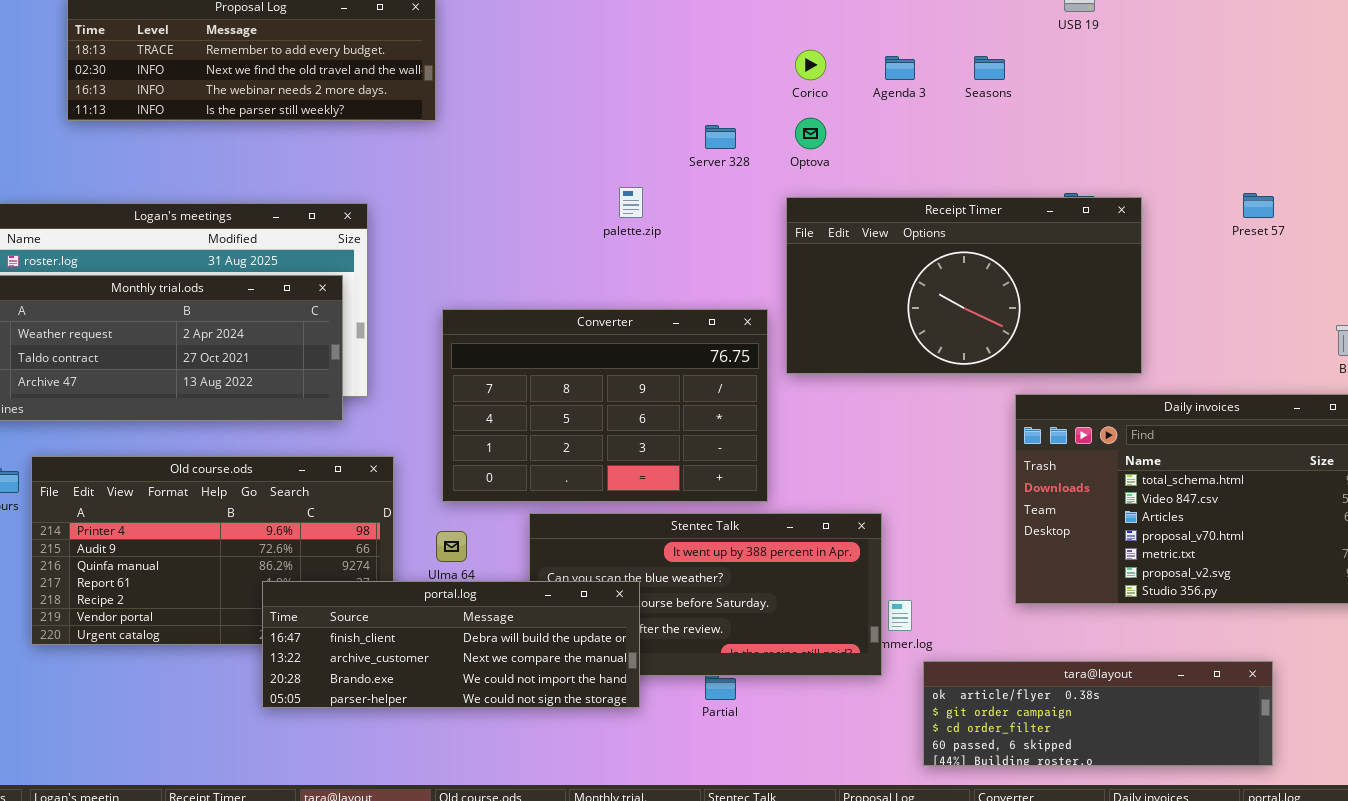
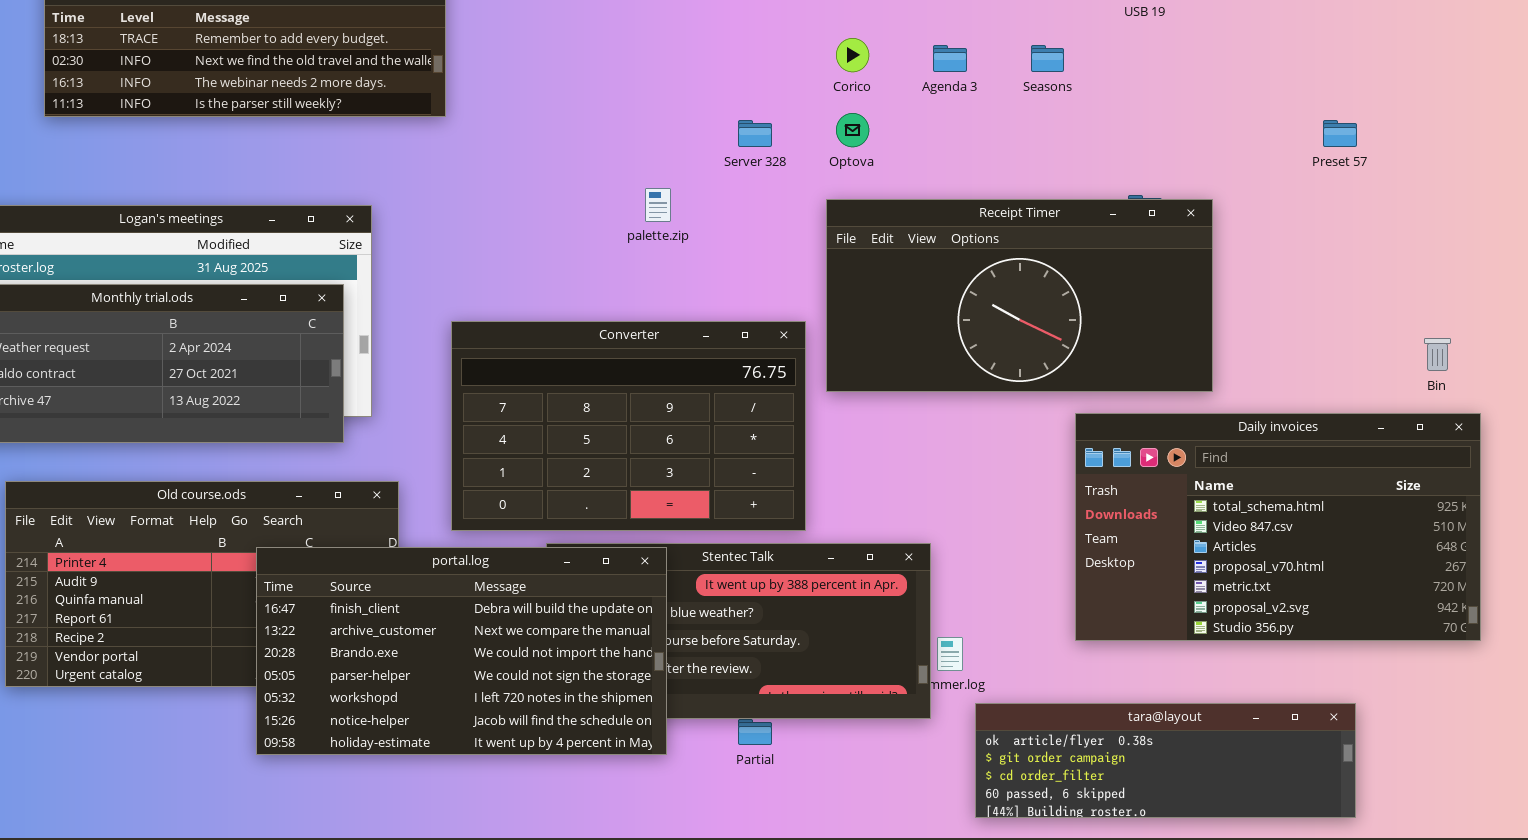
Preset 57: [1243,193,1274,218] -> [1323,120,1357,147], moved
portal.log: [262,581,640,708] -> [256,547,667,755], resized

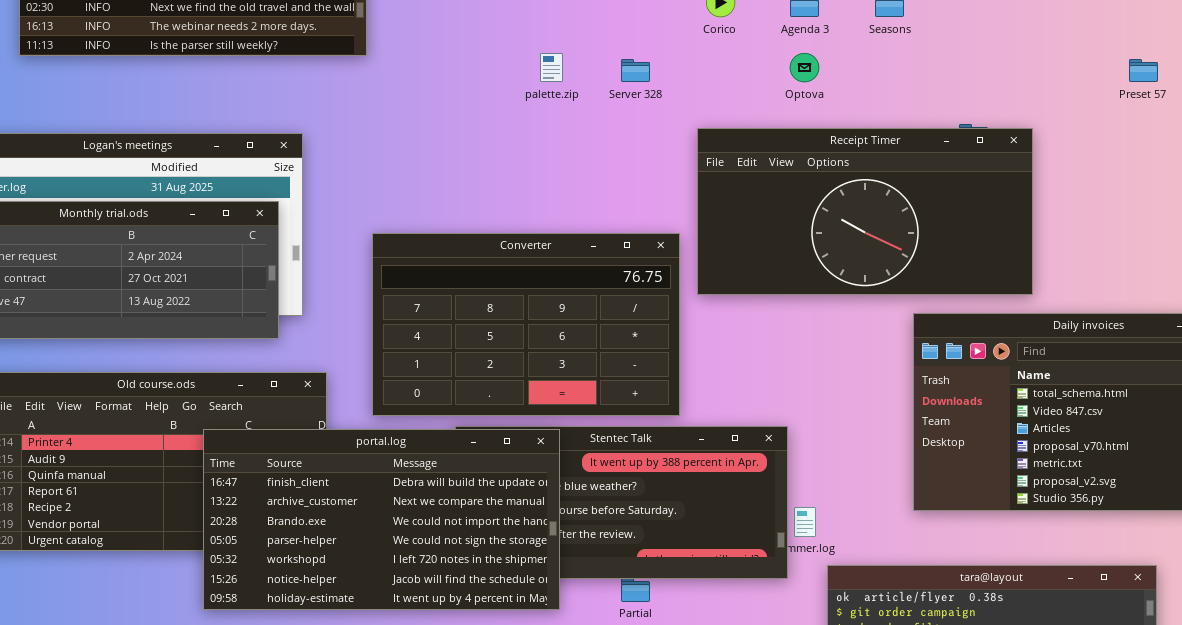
Optova: [836,113,869,147] -> [790,53,819,82], moved
palette.zip: [645,188,671,222] -> [540,53,563,82], moved

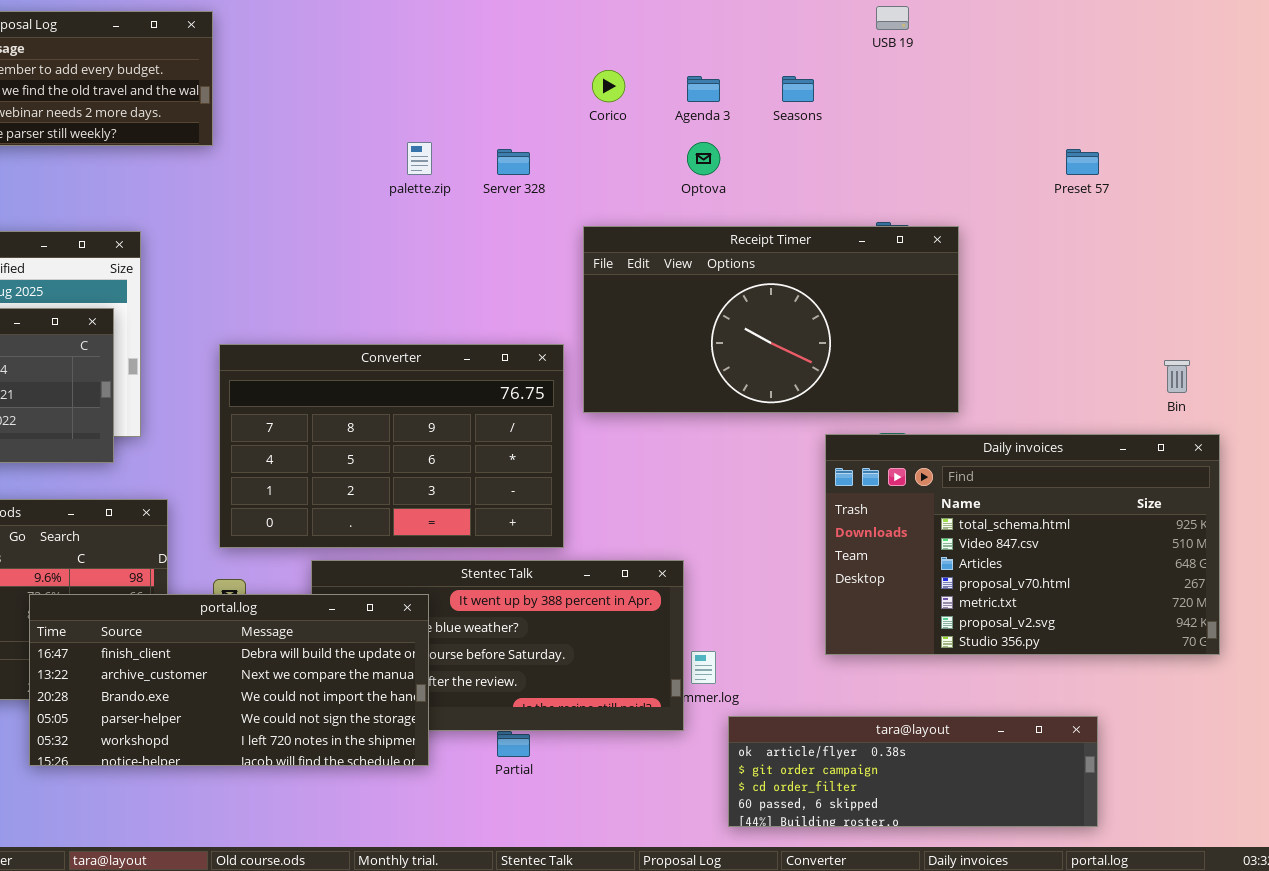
portal.log: [203,429,560,610] -> [29,594,429,766], resized

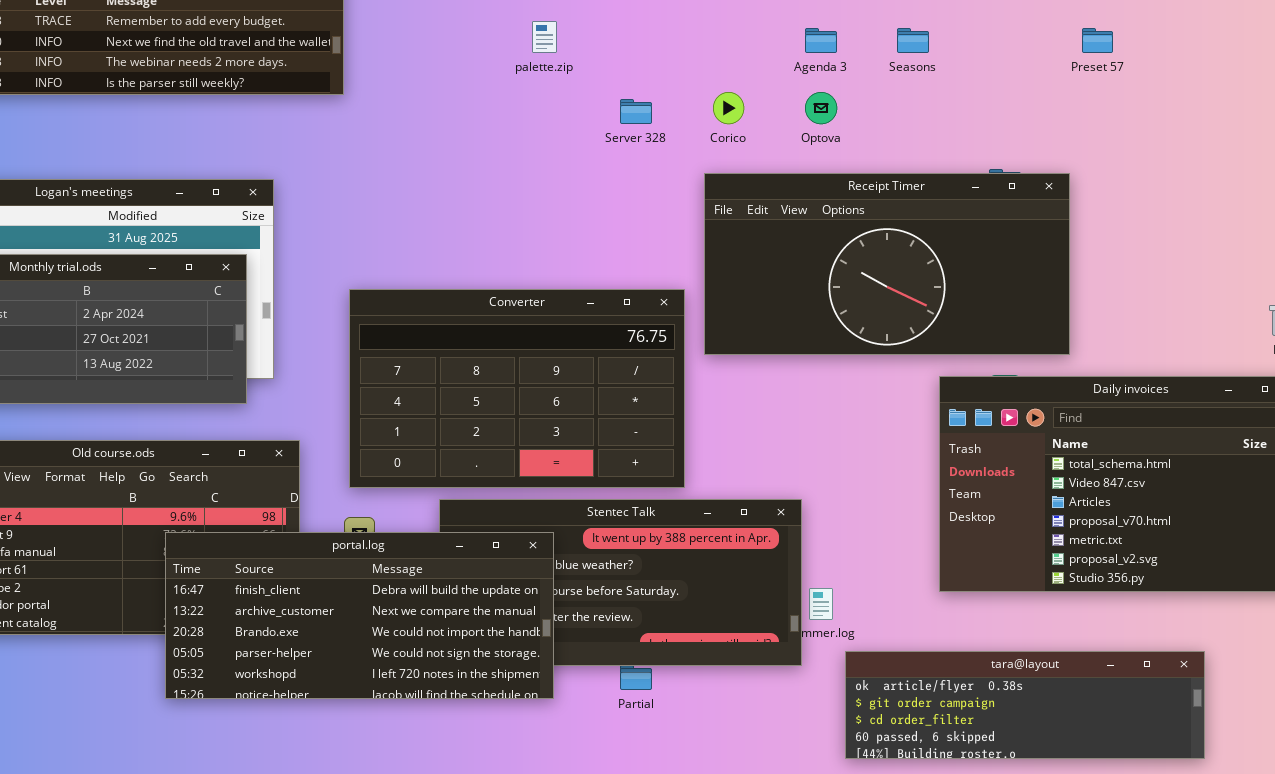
Corico: [592,70,625,102] -> [713,92,744,124], moved
palette.zip: [407,142,432,175] -> [532,21,557,53], moved
Preset 57: [1066,149,1099,175] -> [1082,28,1113,53], moved

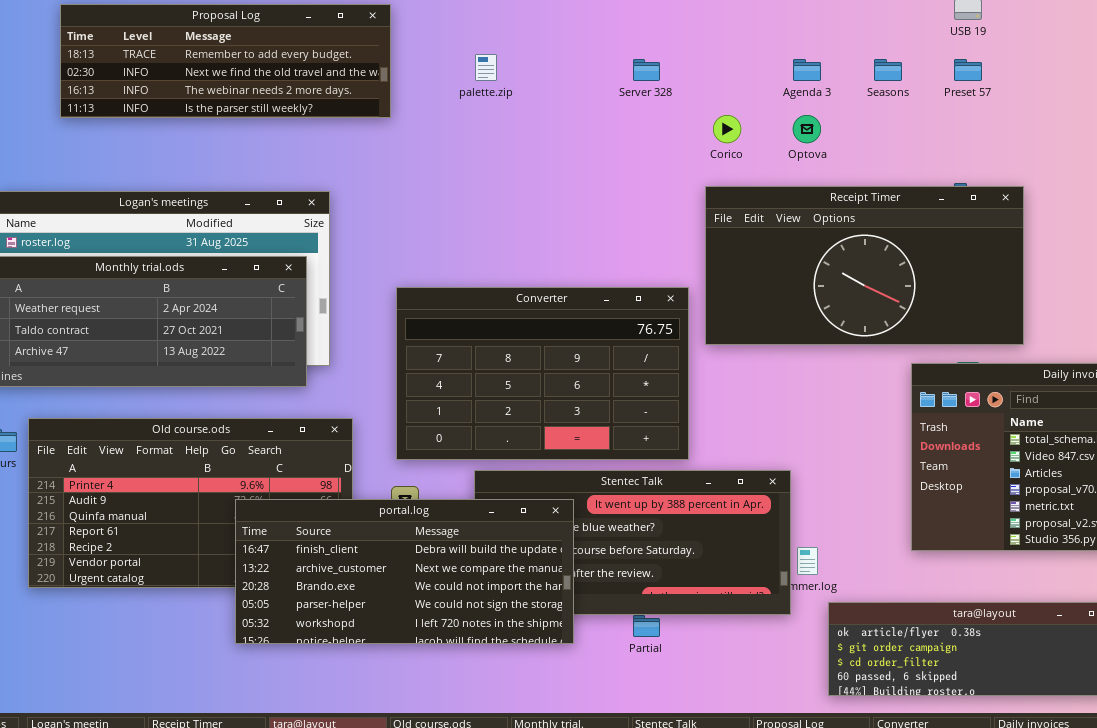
palette.zip: [532,21,557,53] -> [475,54,497,81], moved
Preset 57: [1082,28,1113,53] -> [954,59,982,81], moved
Server 328: [620,99,652,124] -> [633,59,660,81], moved

